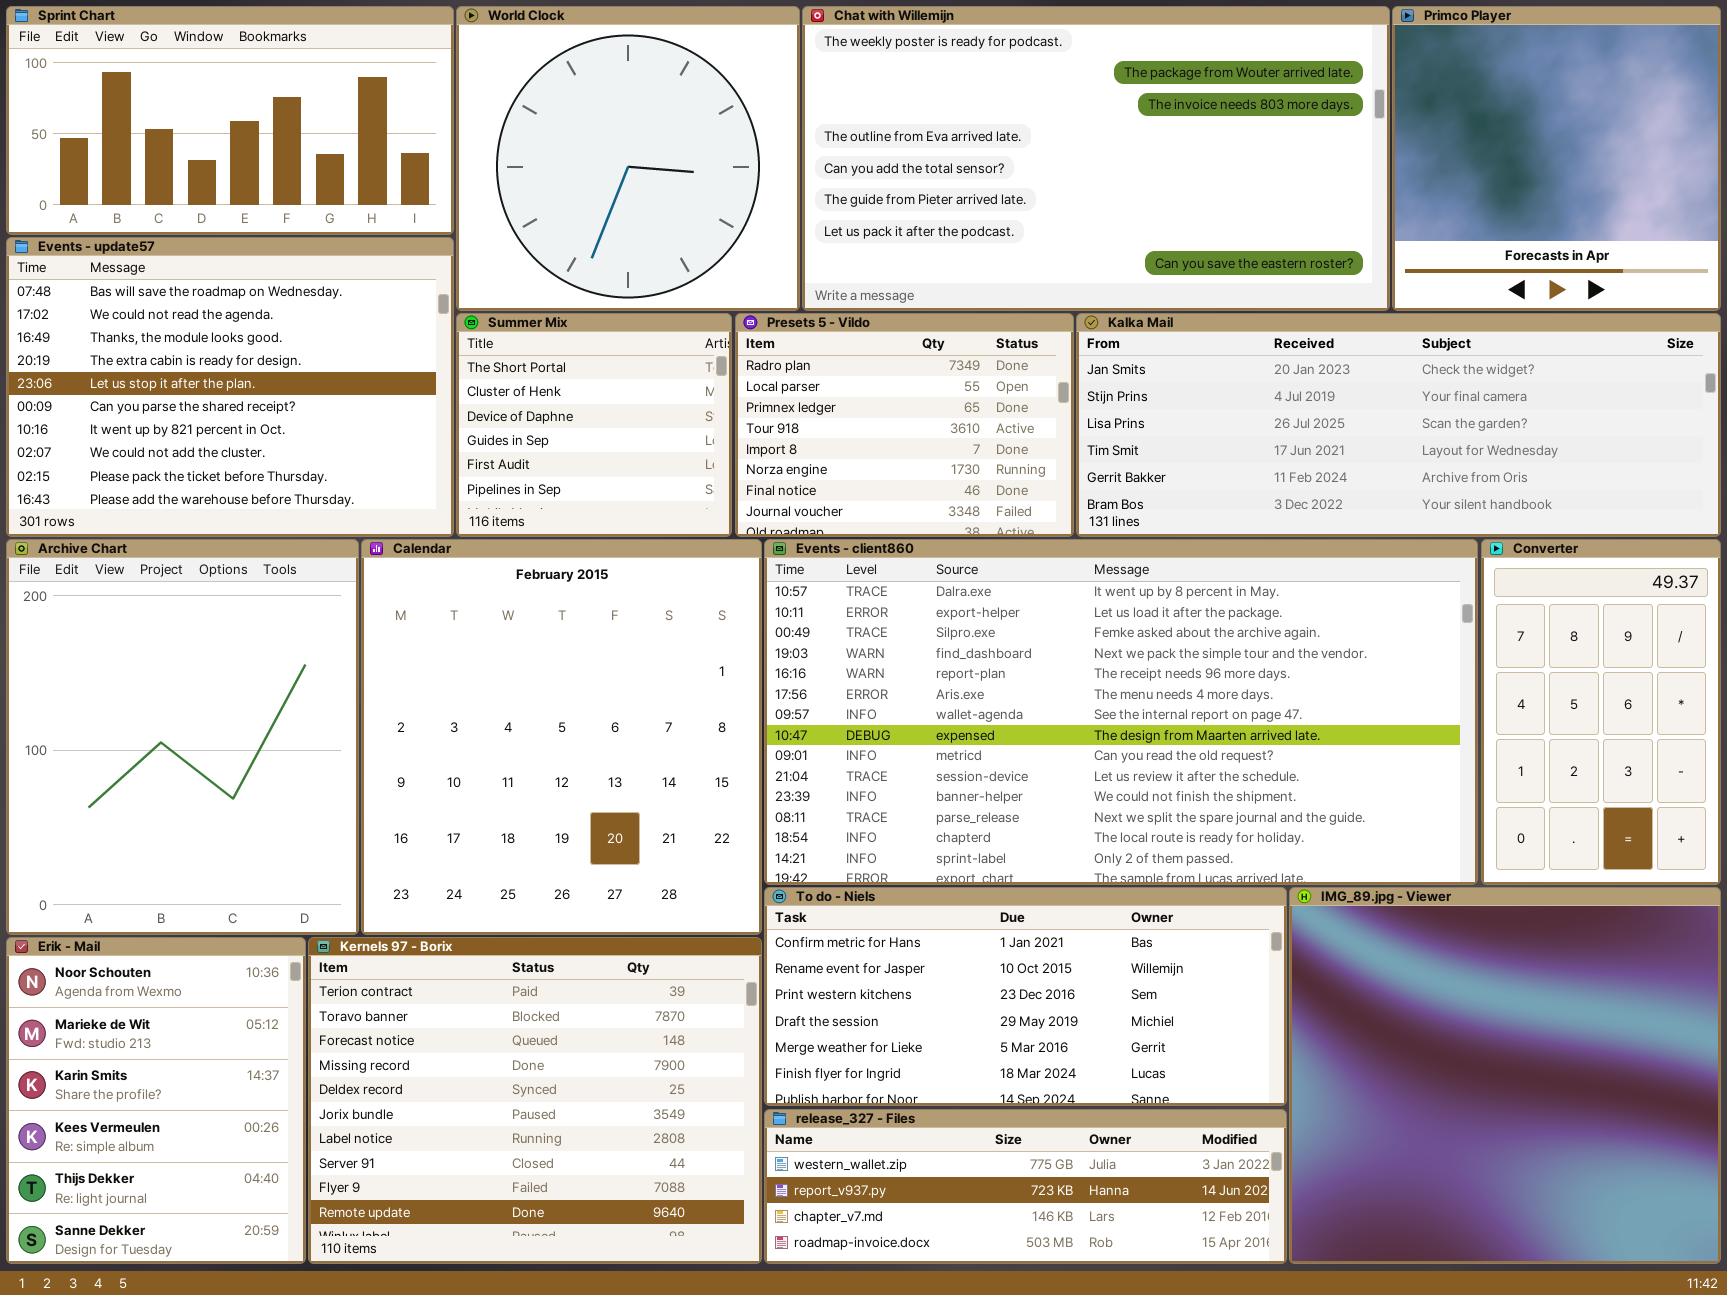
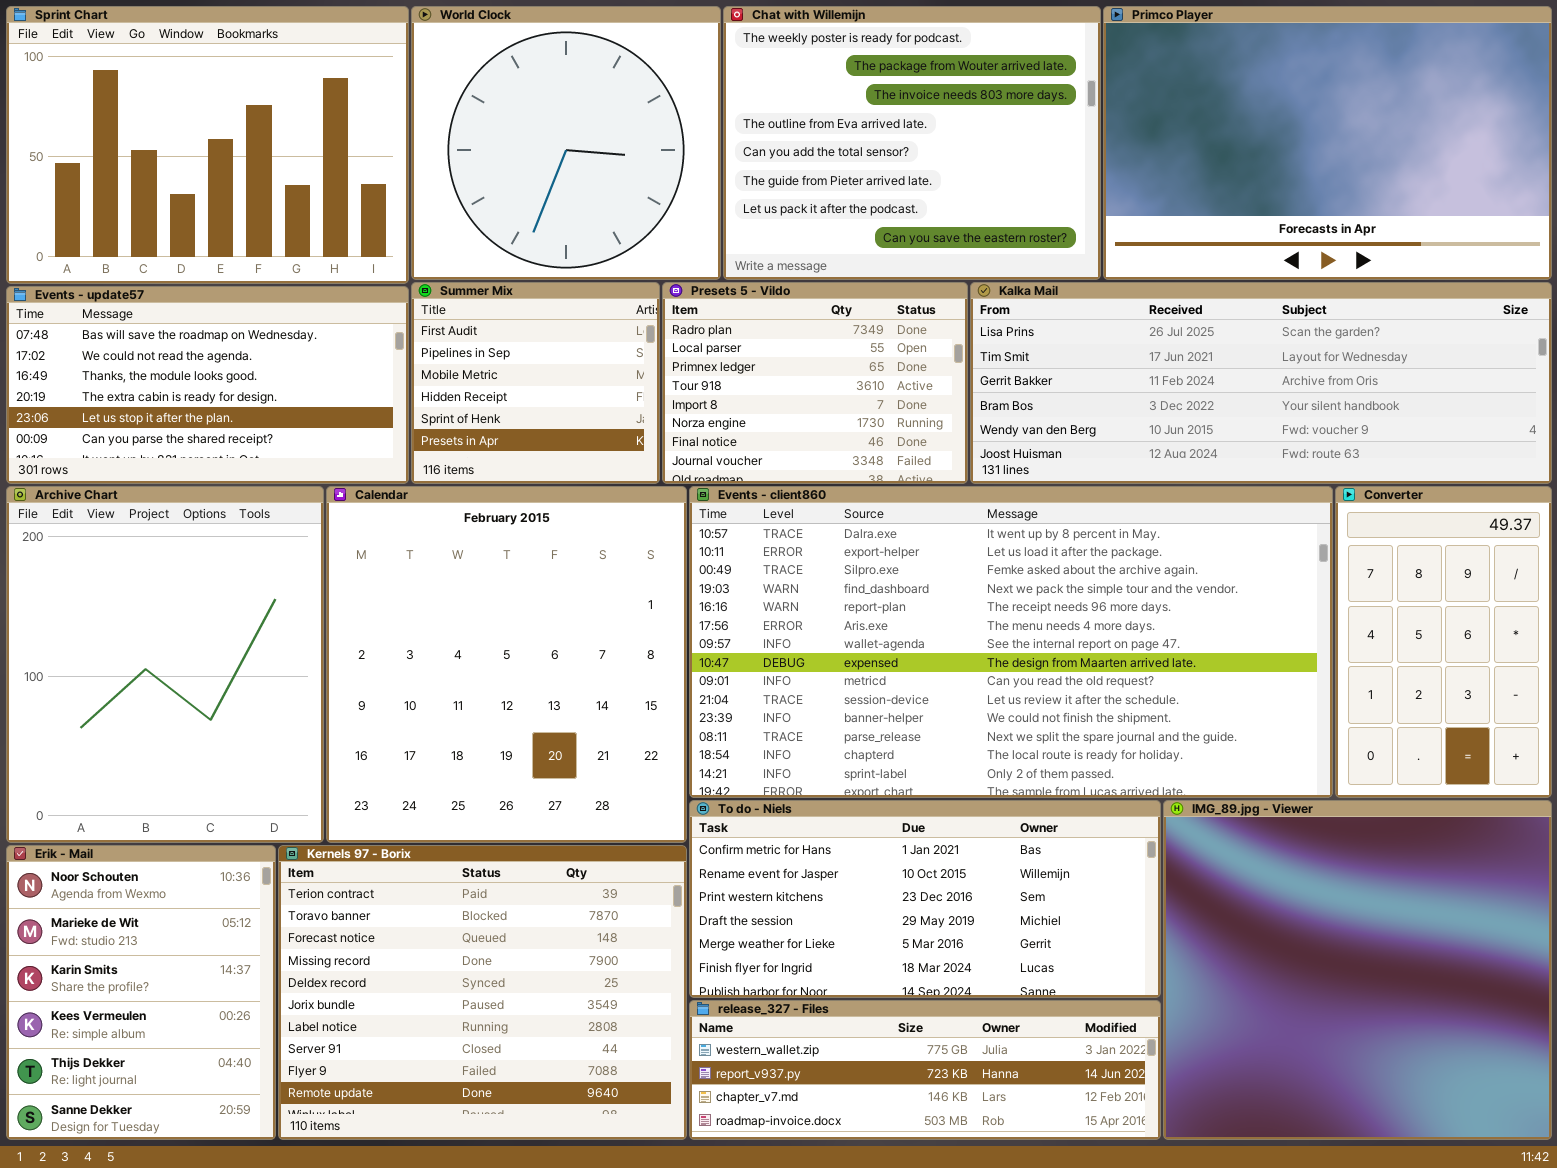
Sprint Chart: [6,6,454,235] -> [6,6,409,284], resized
Chat with Willemijn: [802,6,1390,311] -> [723,6,1101,280], resized
Primco Player: [1392,6,1721,311] -> [1103,6,1552,280], resized
Events - update57: [6,237,454,537] -> [6,286,409,484], resized
Summer Mix: [456,313,732,537] -> [411,282,660,484], scrolled down 4 rows
Kalka Mail: [1076,313,1721,537] -> [970,282,1552,484], scrolled down 2 rows

